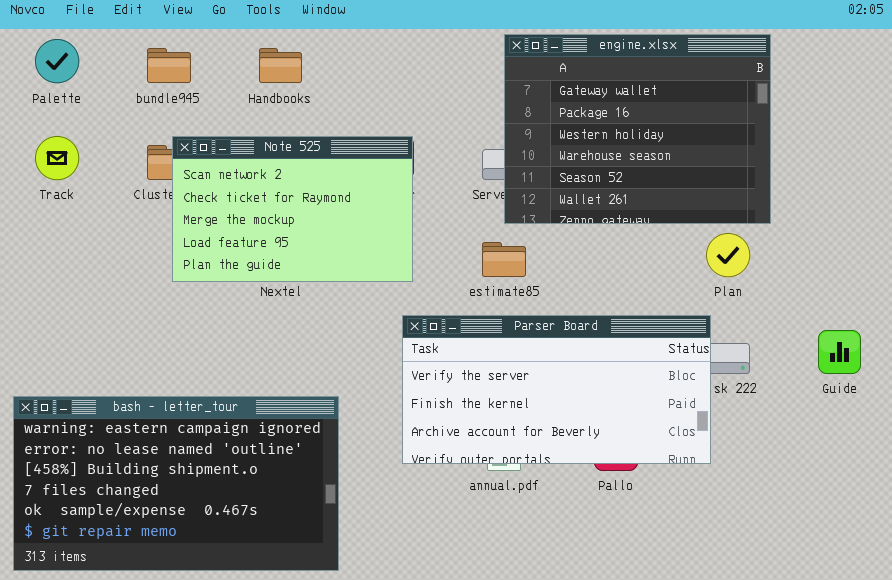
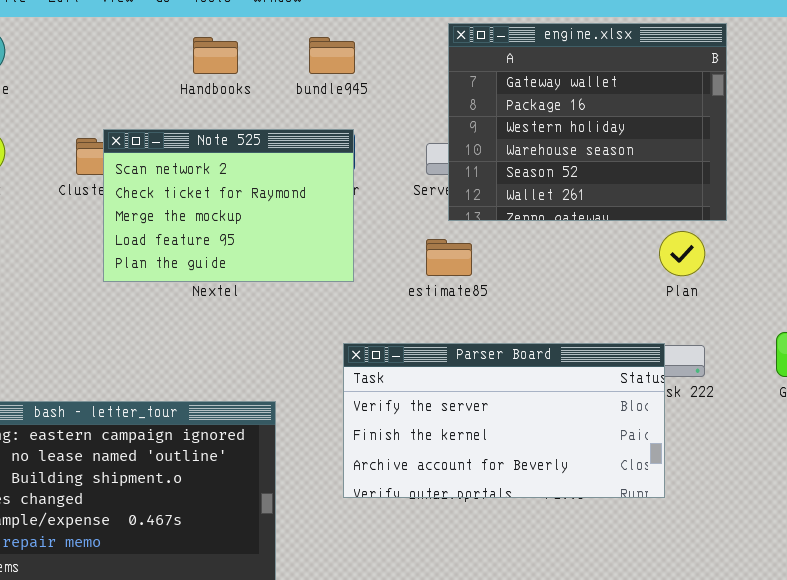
bundle945: [147,48,191,83] -> [309,37,355,74], moved
Parser Board: [402,315,711,464] -> [343,343,665,498], moved

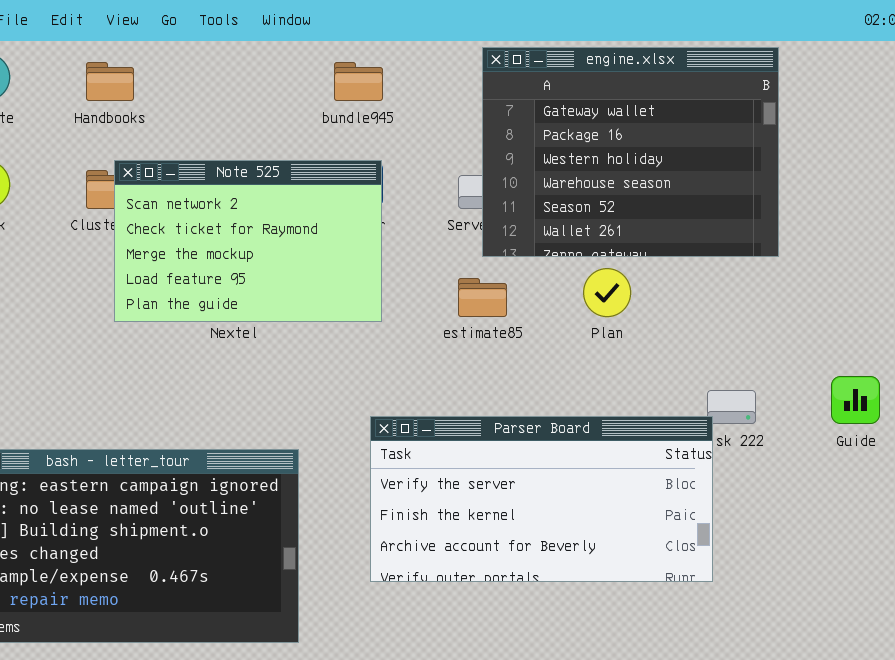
Handbooks: [193,37,238,74] -> [86,62,134,101], moved
Plan: [659,231,705,276] -> [583,268,631,317], moved
Parser Board: [343,343,665,498] -> [370,416,713,582], moved

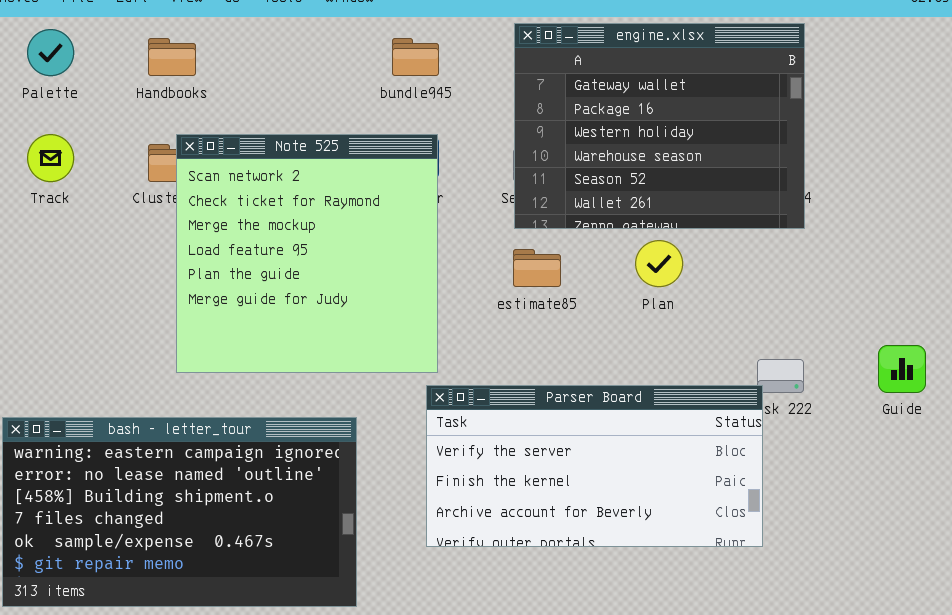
engine.xlsx: [482,47,779,257] -> [514,23,805,229], moved
Note 525: [114,160,382,322] -> [176,134,438,373], resized

